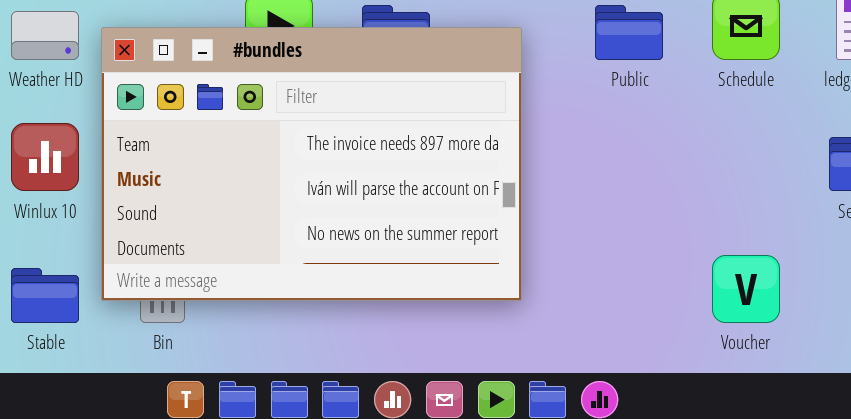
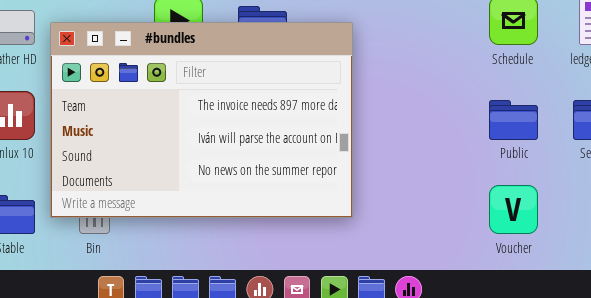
Public: [595,5,663,60] -> [489,100,538,140], moved

